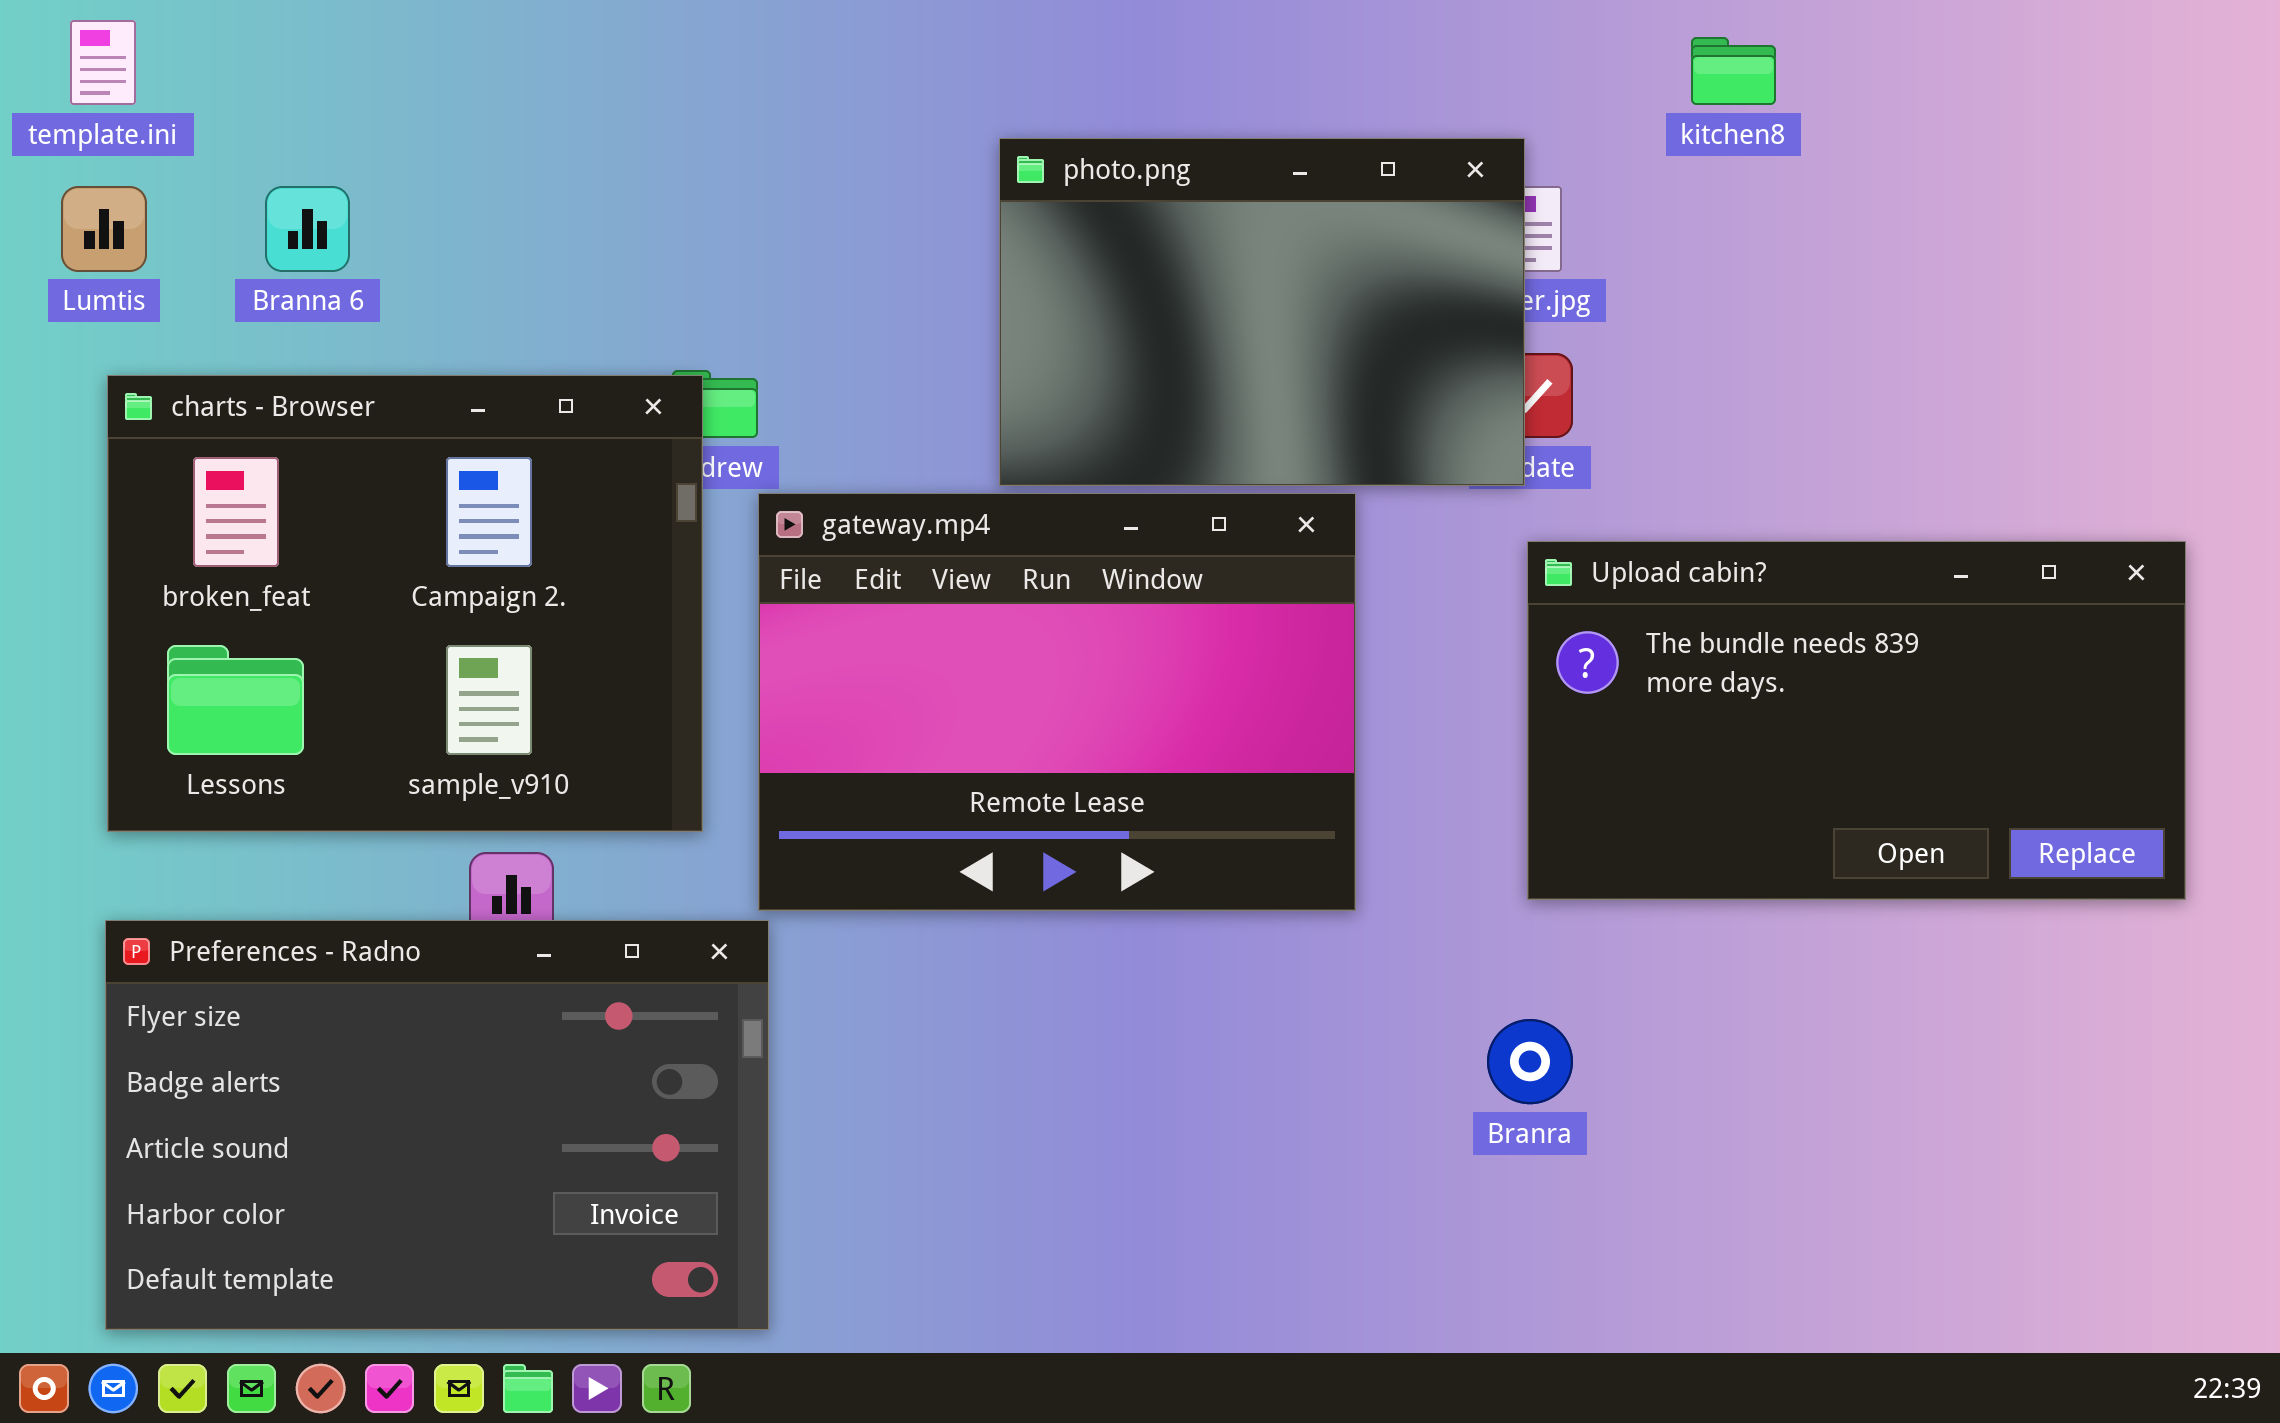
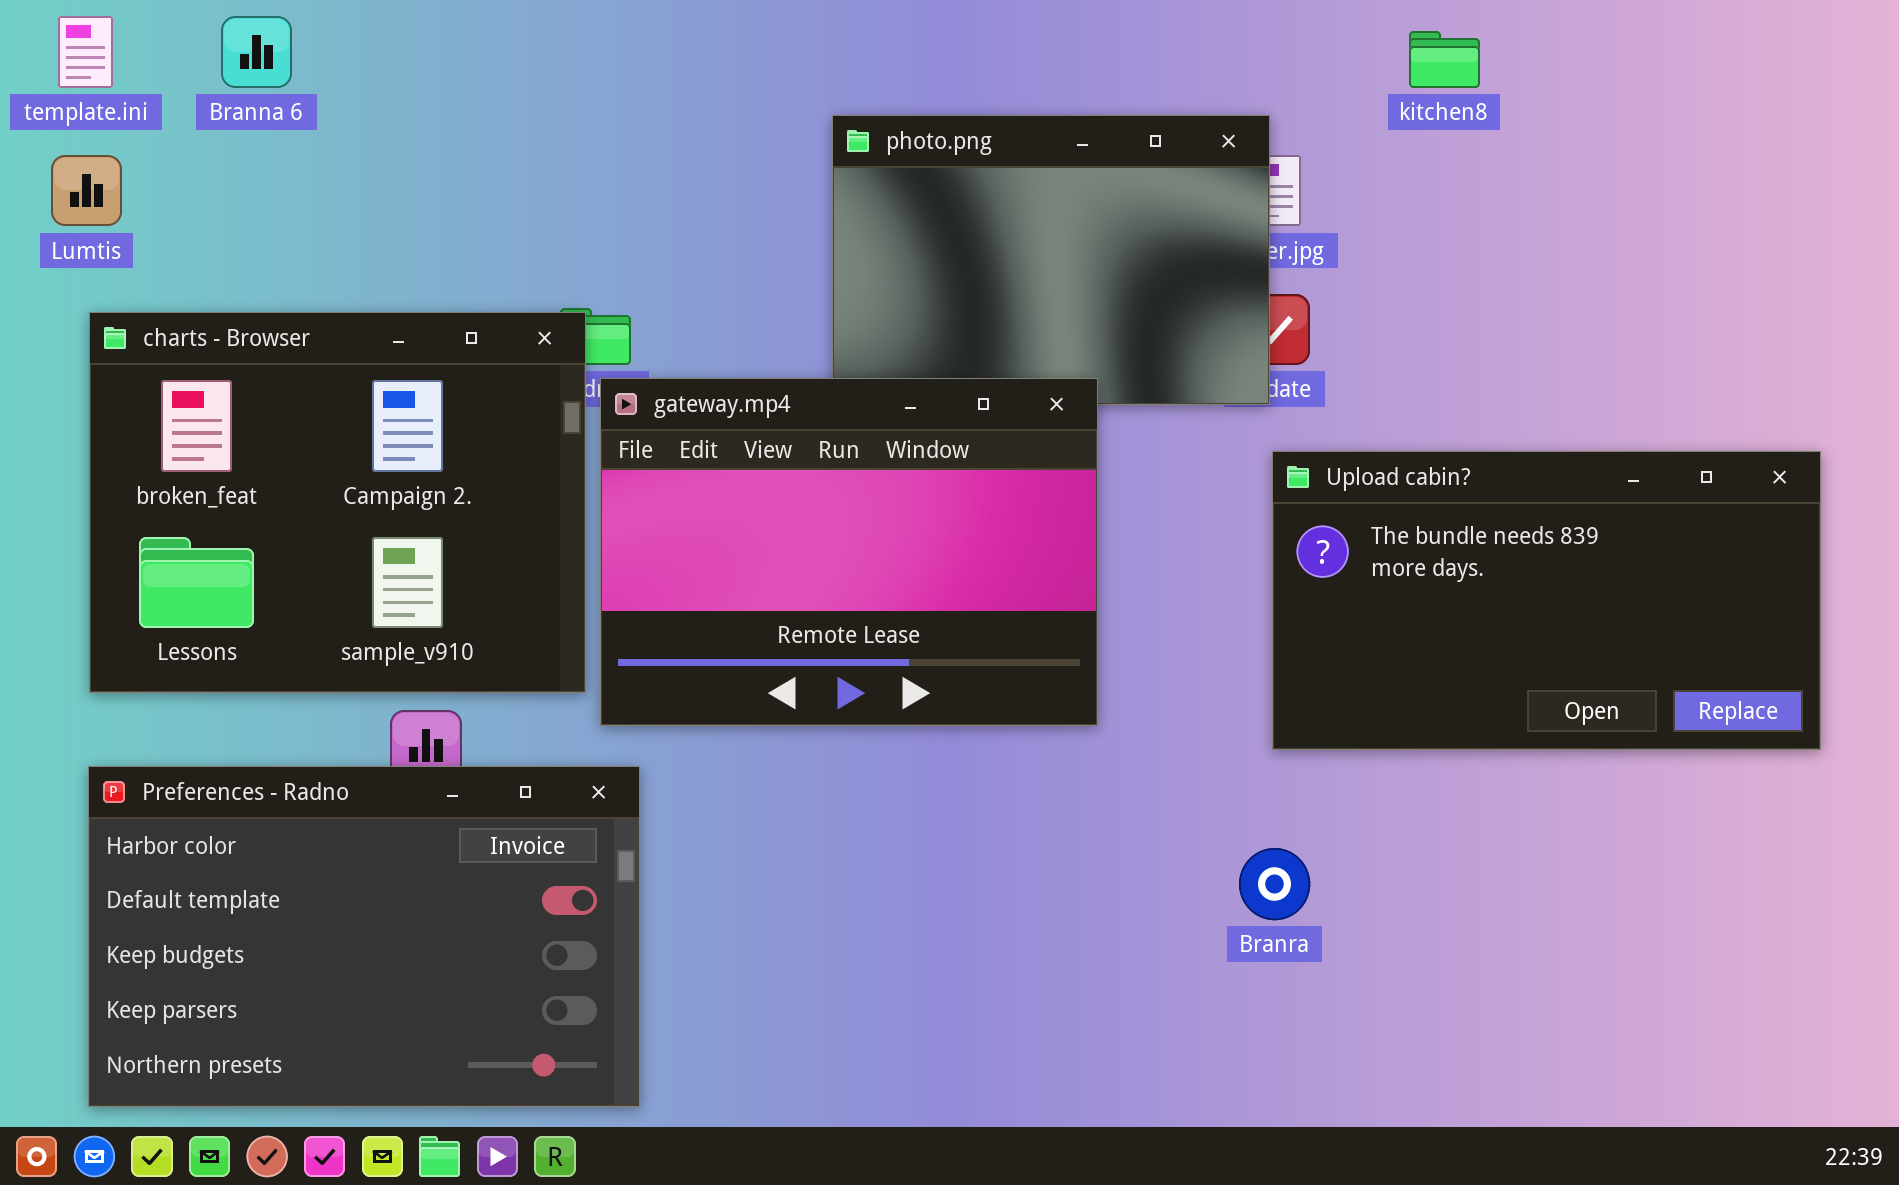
Branna 6: [265,186,350,272] -> [221,16,292,88], moved
gateway.mp4: [758,493,1356,911] -> [600,378,1098,726], moved
Preferences - Radno: [105,920,769,1330] -> [88,766,640,1107], scrolled down 3 rows

